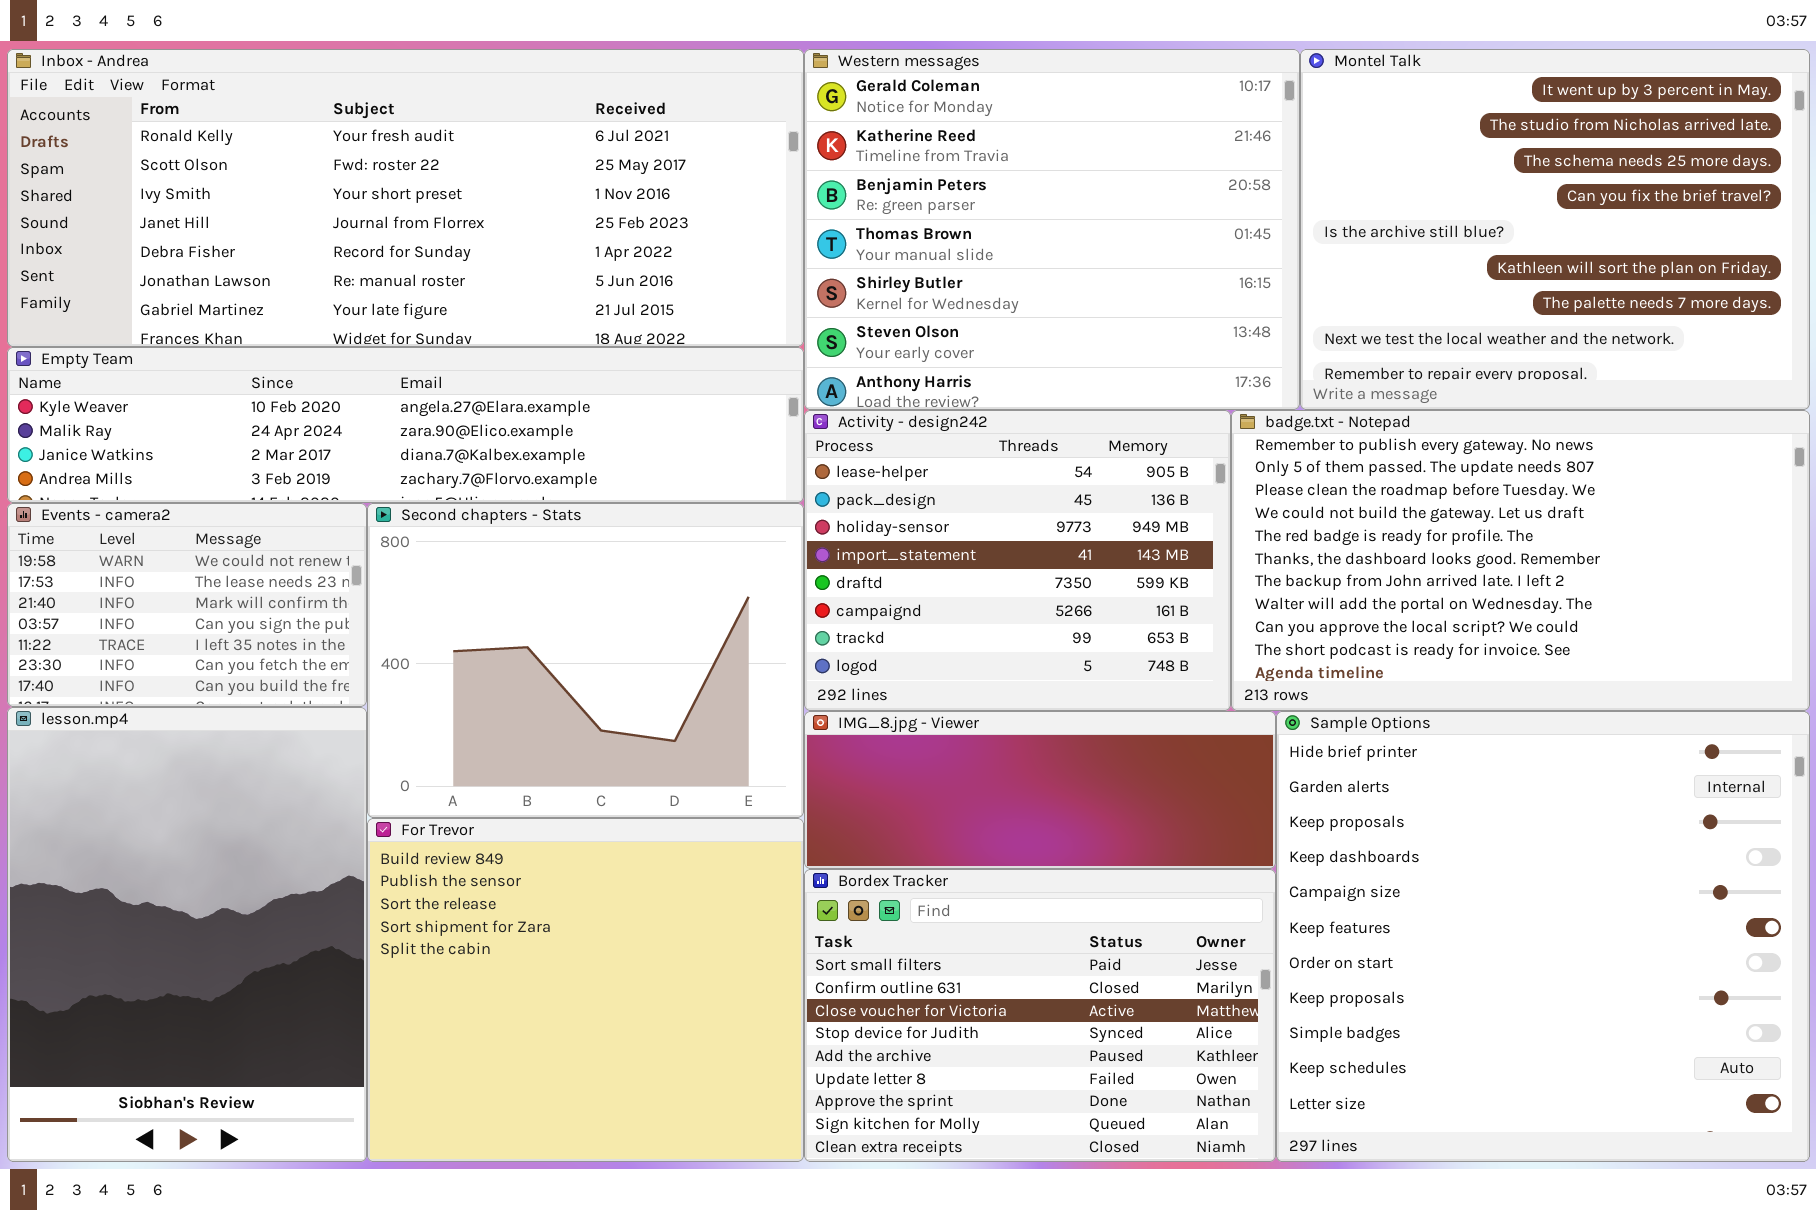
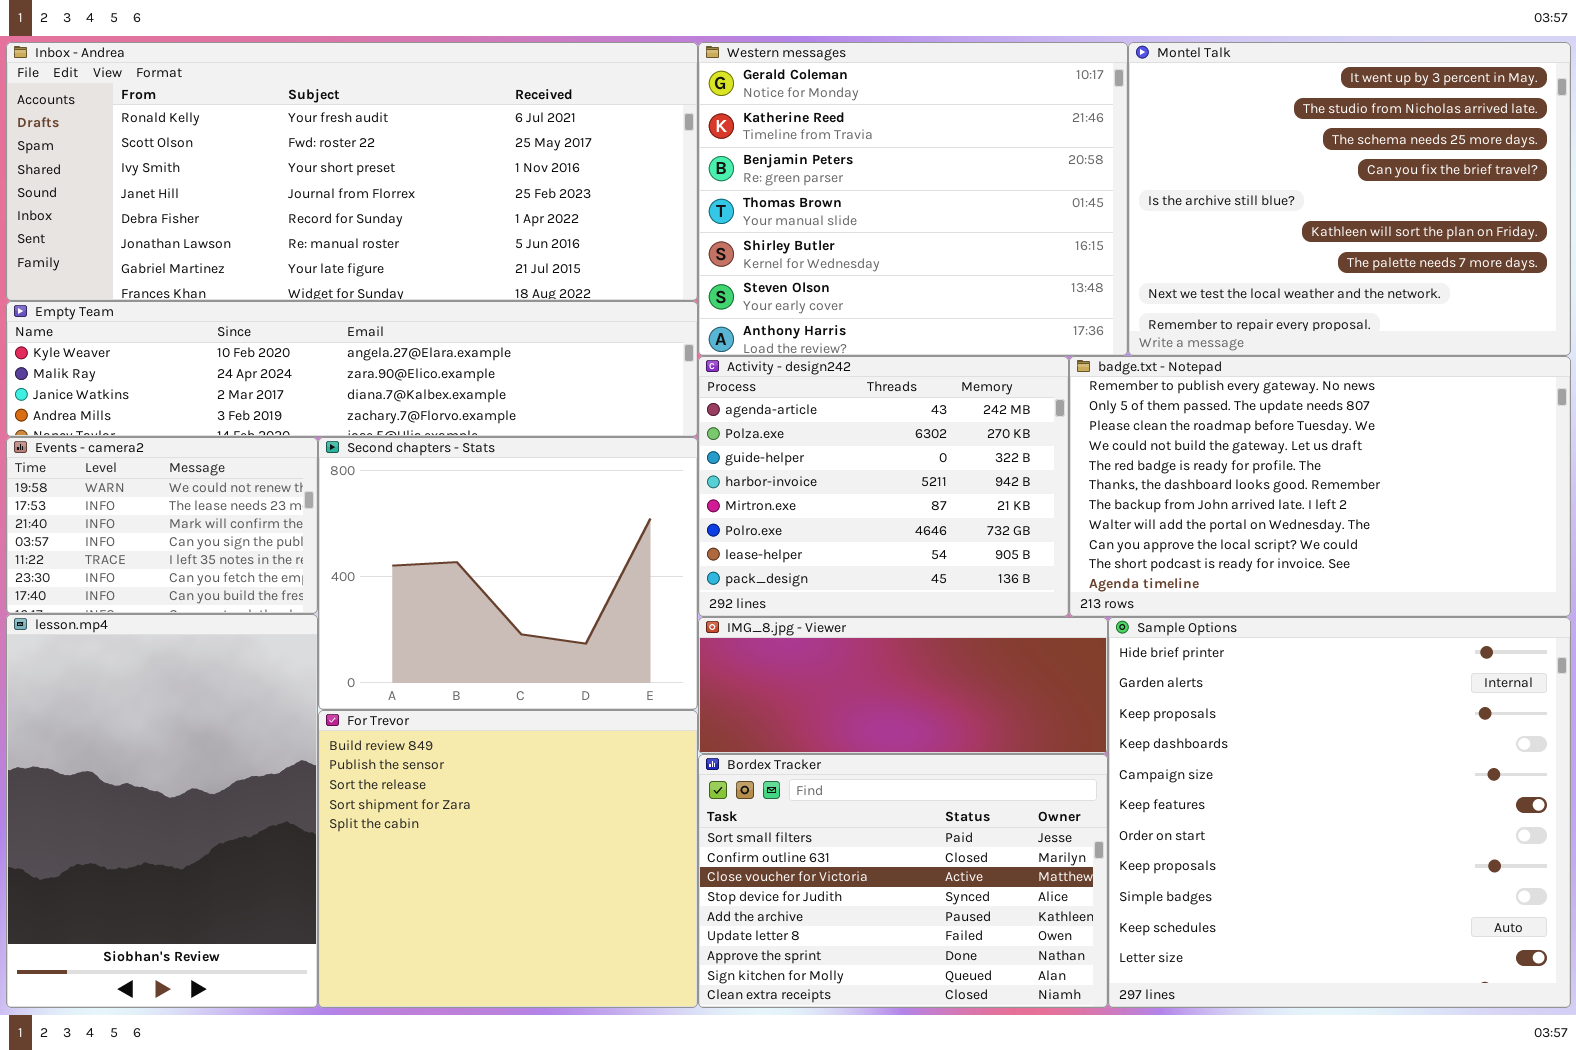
Activity - design242: [804,410,1231,711] -> [698,356,1069,617], scrolled up 6 rows

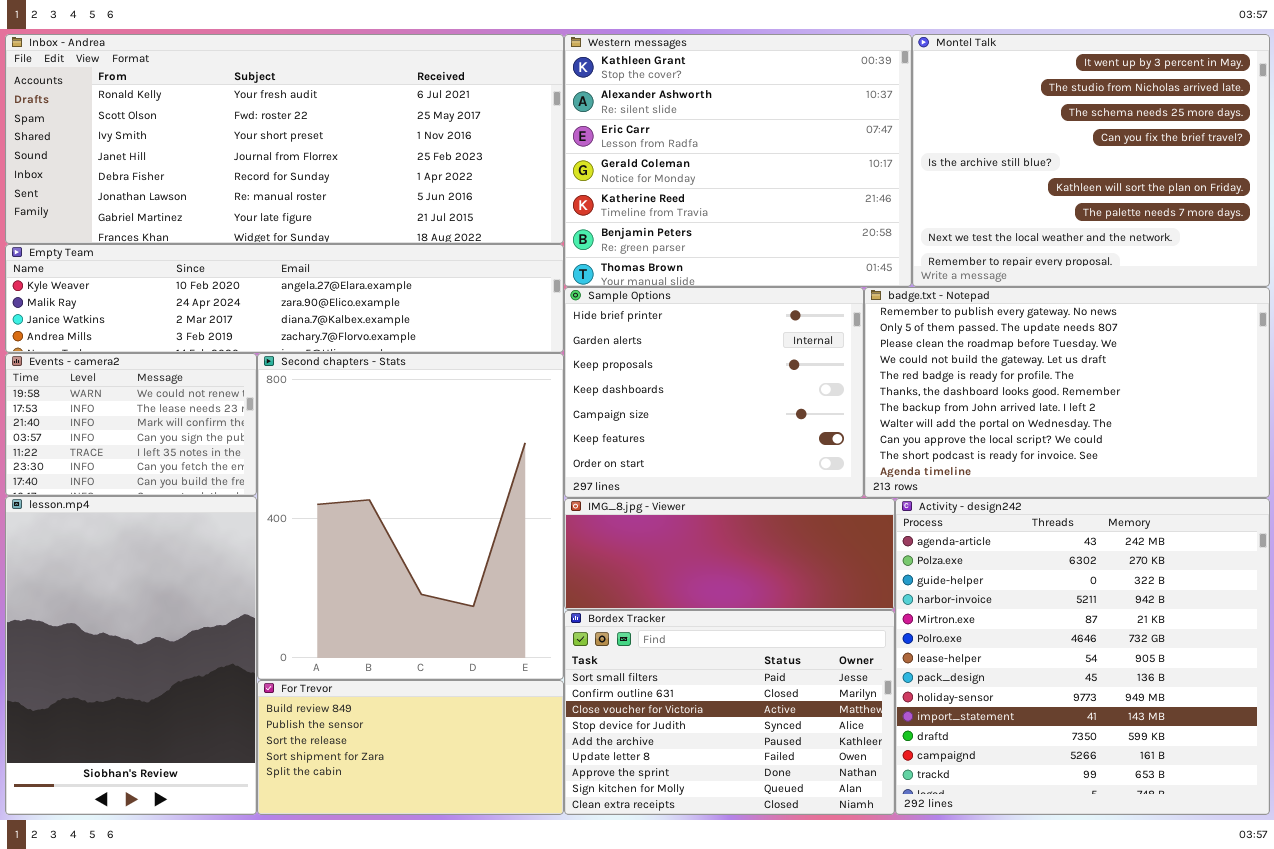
Western messages: [698,42,1128,356] -> [564,34,912,287], scrolled up 3 rows
Activity - design242: [698,356,1069,617] -> [895,498,1270,815], moved, resized
Second chapters - Stats: [318,437,698,710] -> [257,353,564,680], resized
Sample Options: [1108,617,1571,1008] -> [564,287,864,498], moved, resized
For Trevor: [318,710,698,1008] -> [257,680,564,815], resized

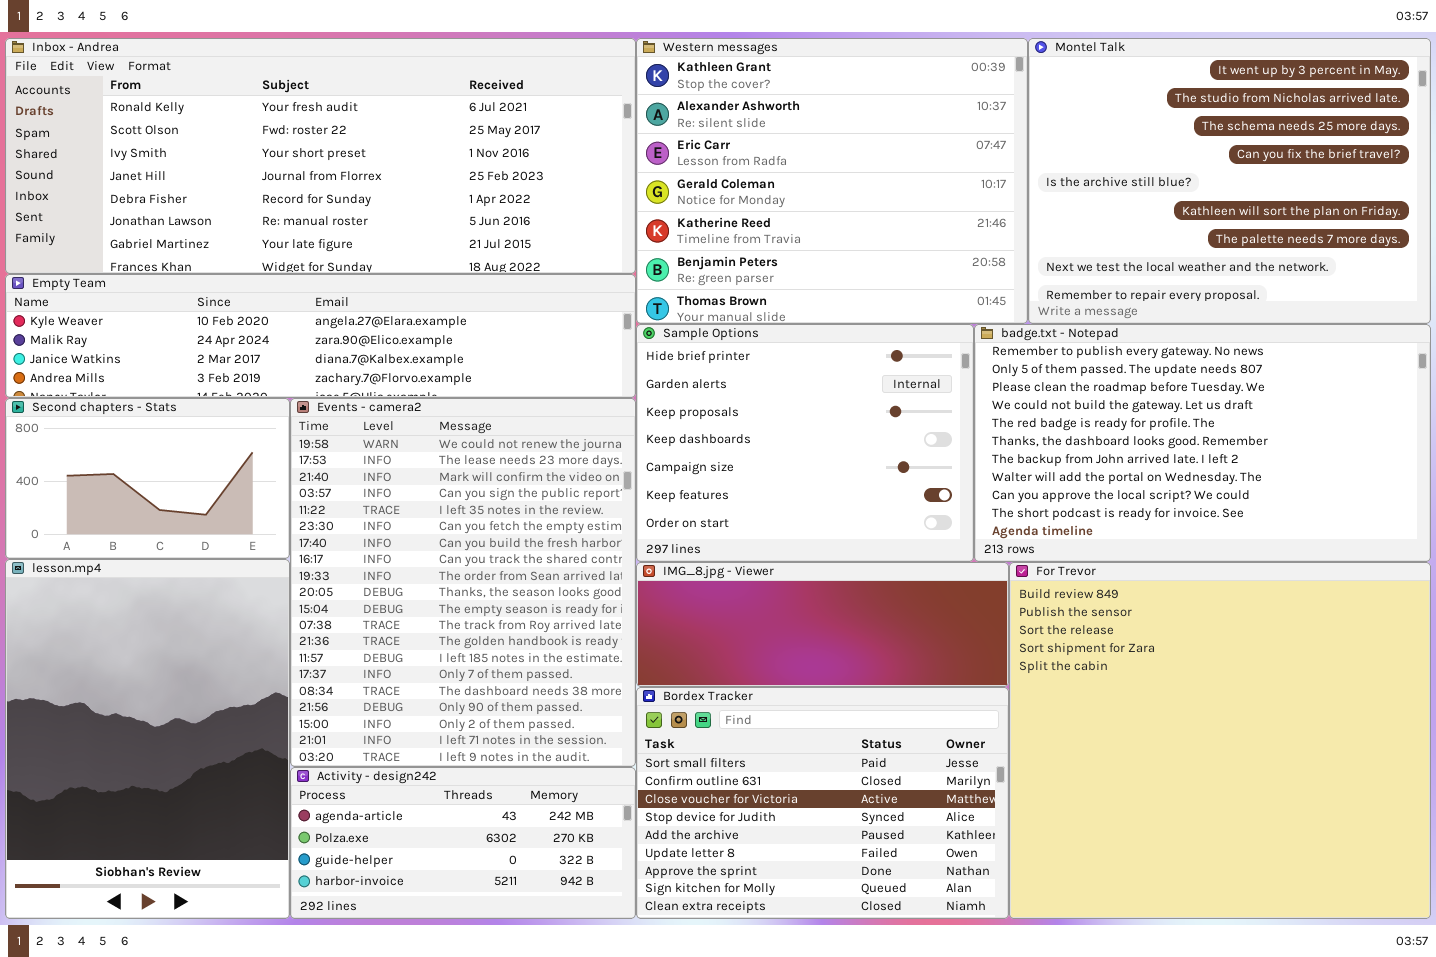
Events - camera2: [5,353,257,496] -> [290,398,636,767], moved, resized
Second chapters - Stats: [257,353,564,680] -> [5,398,290,559], moved, resized
Activity - design242: [895,498,1270,815] -> [290,767,636,919], moved, resized
For Trevor: [257,680,564,815] -> [1009,562,1431,919], moved, resized

